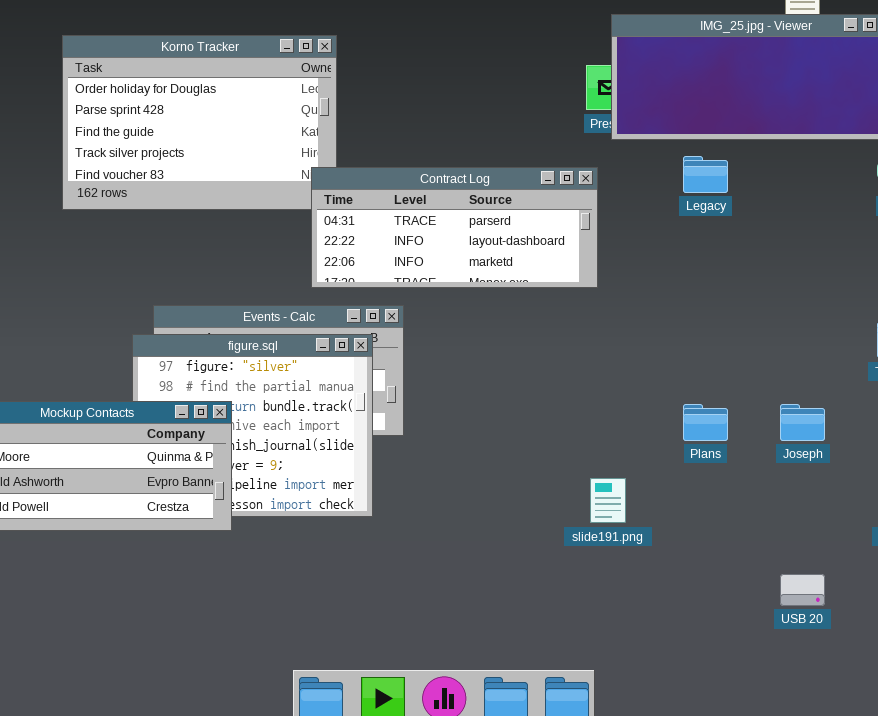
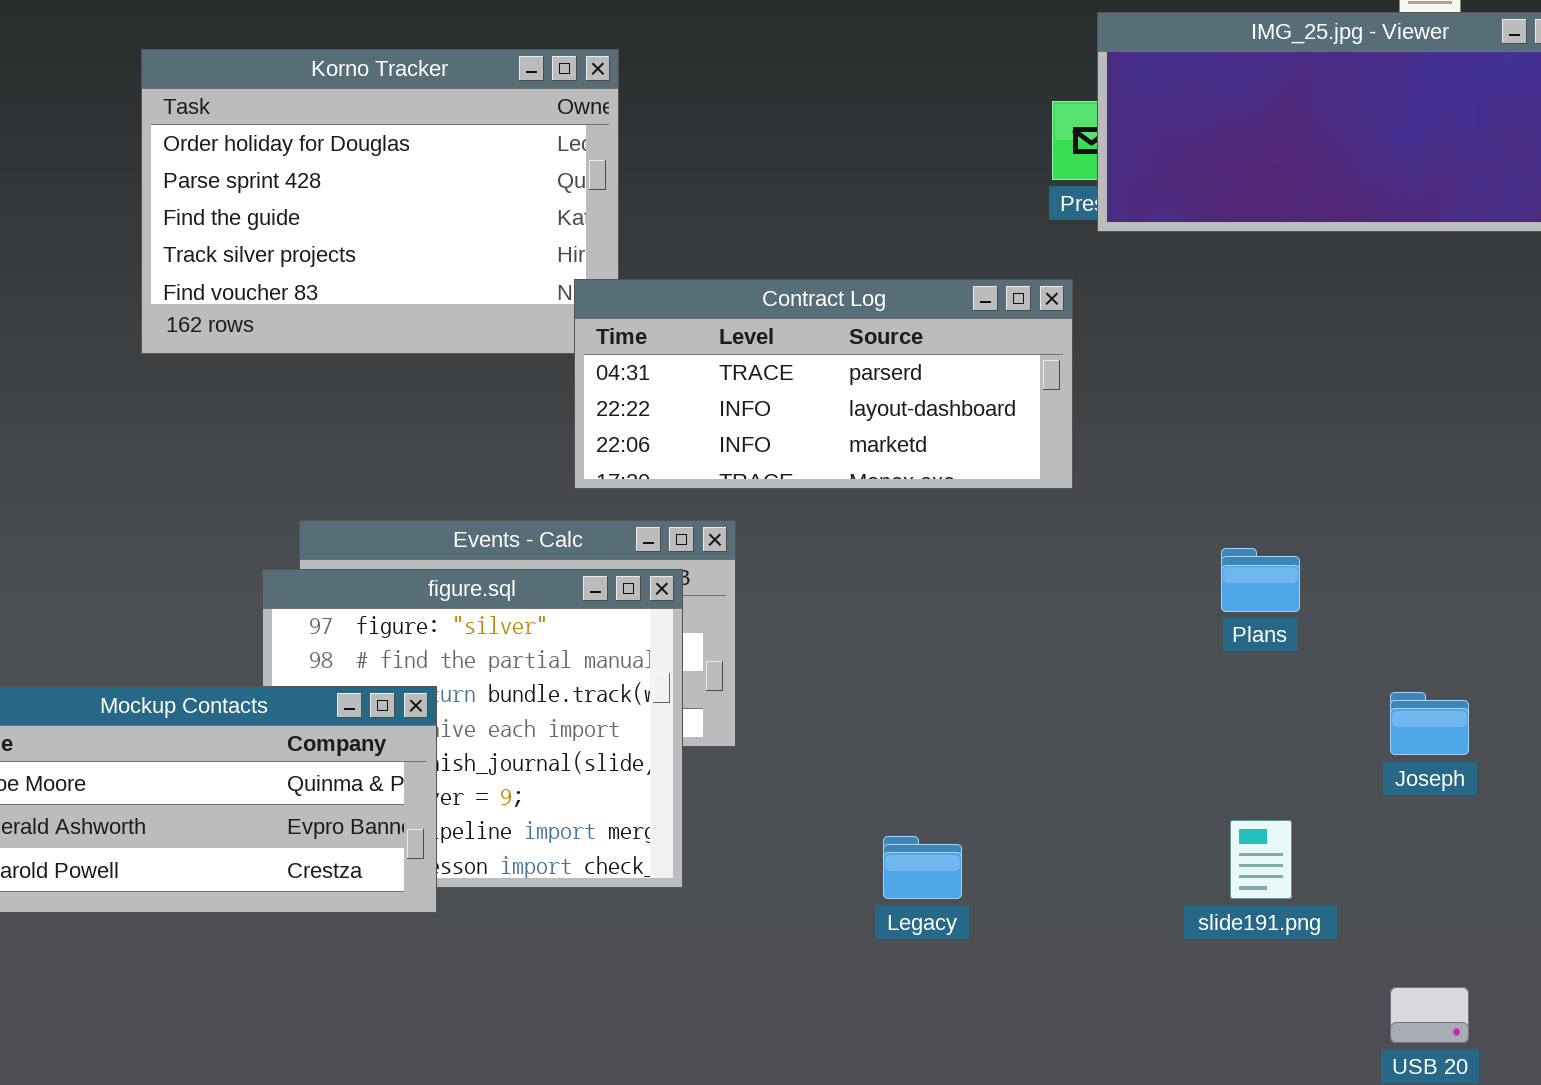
Legacy: [683,156,728,193] -> [883,836,962,899], moved
Plans: [683,404,728,441] -> [1221,548,1300,612], moved
slide191.png: [590,478,626,523] -> [1230,820,1292,899], moved

